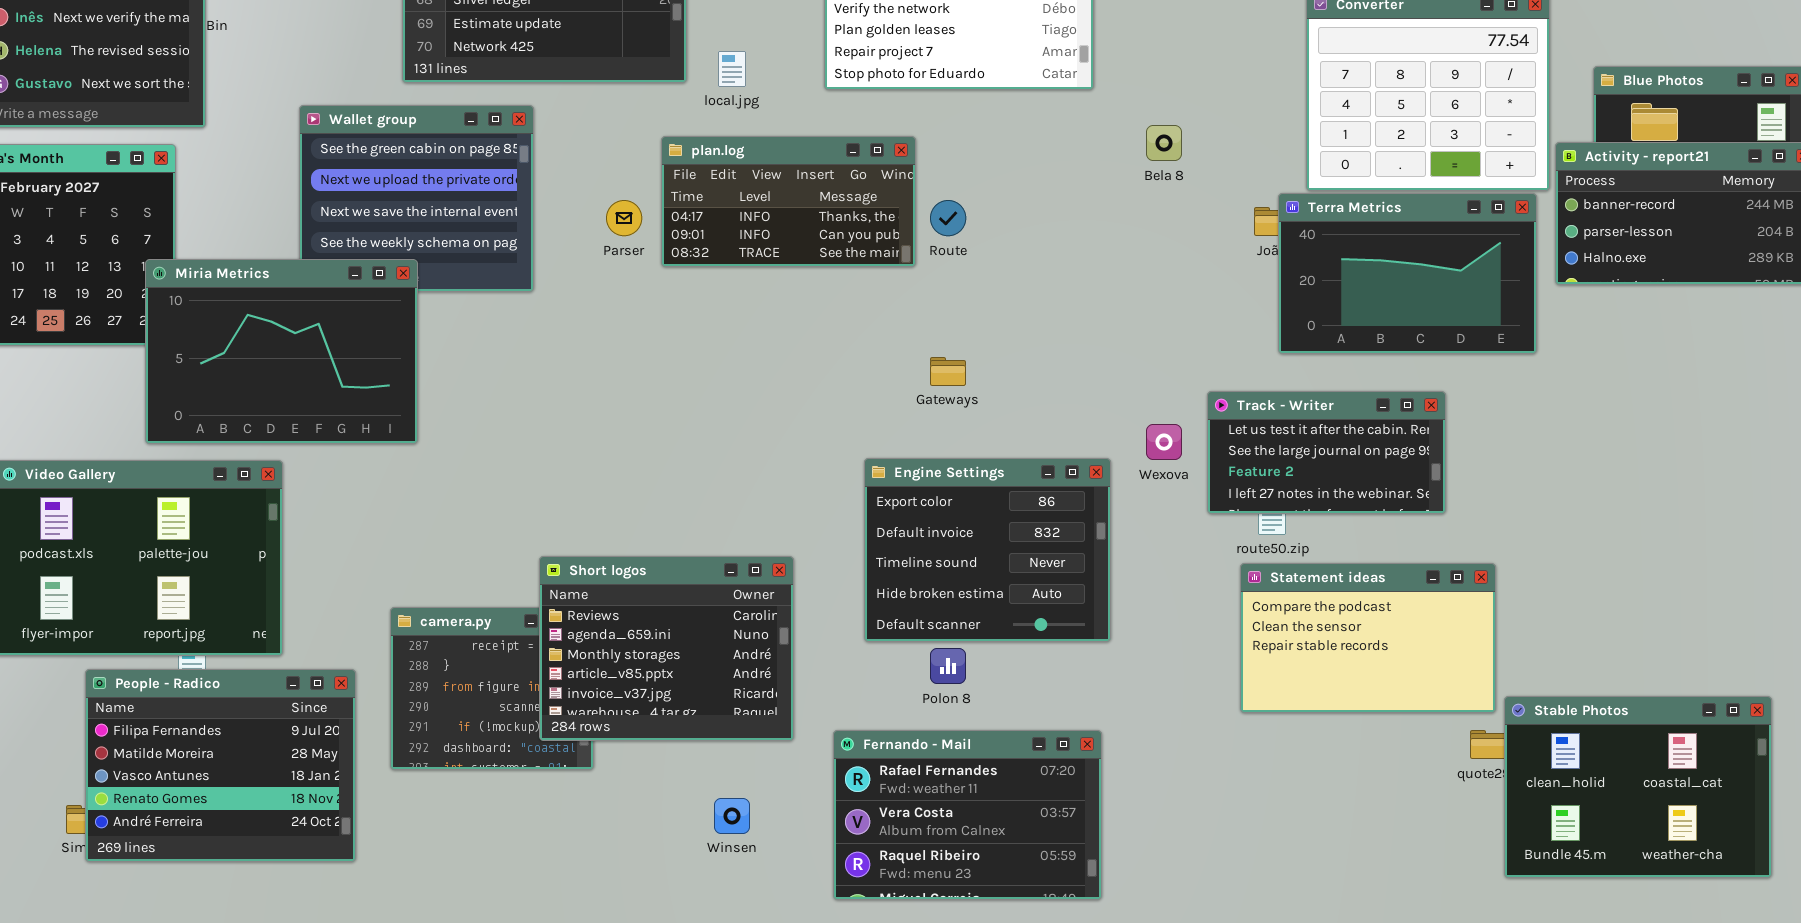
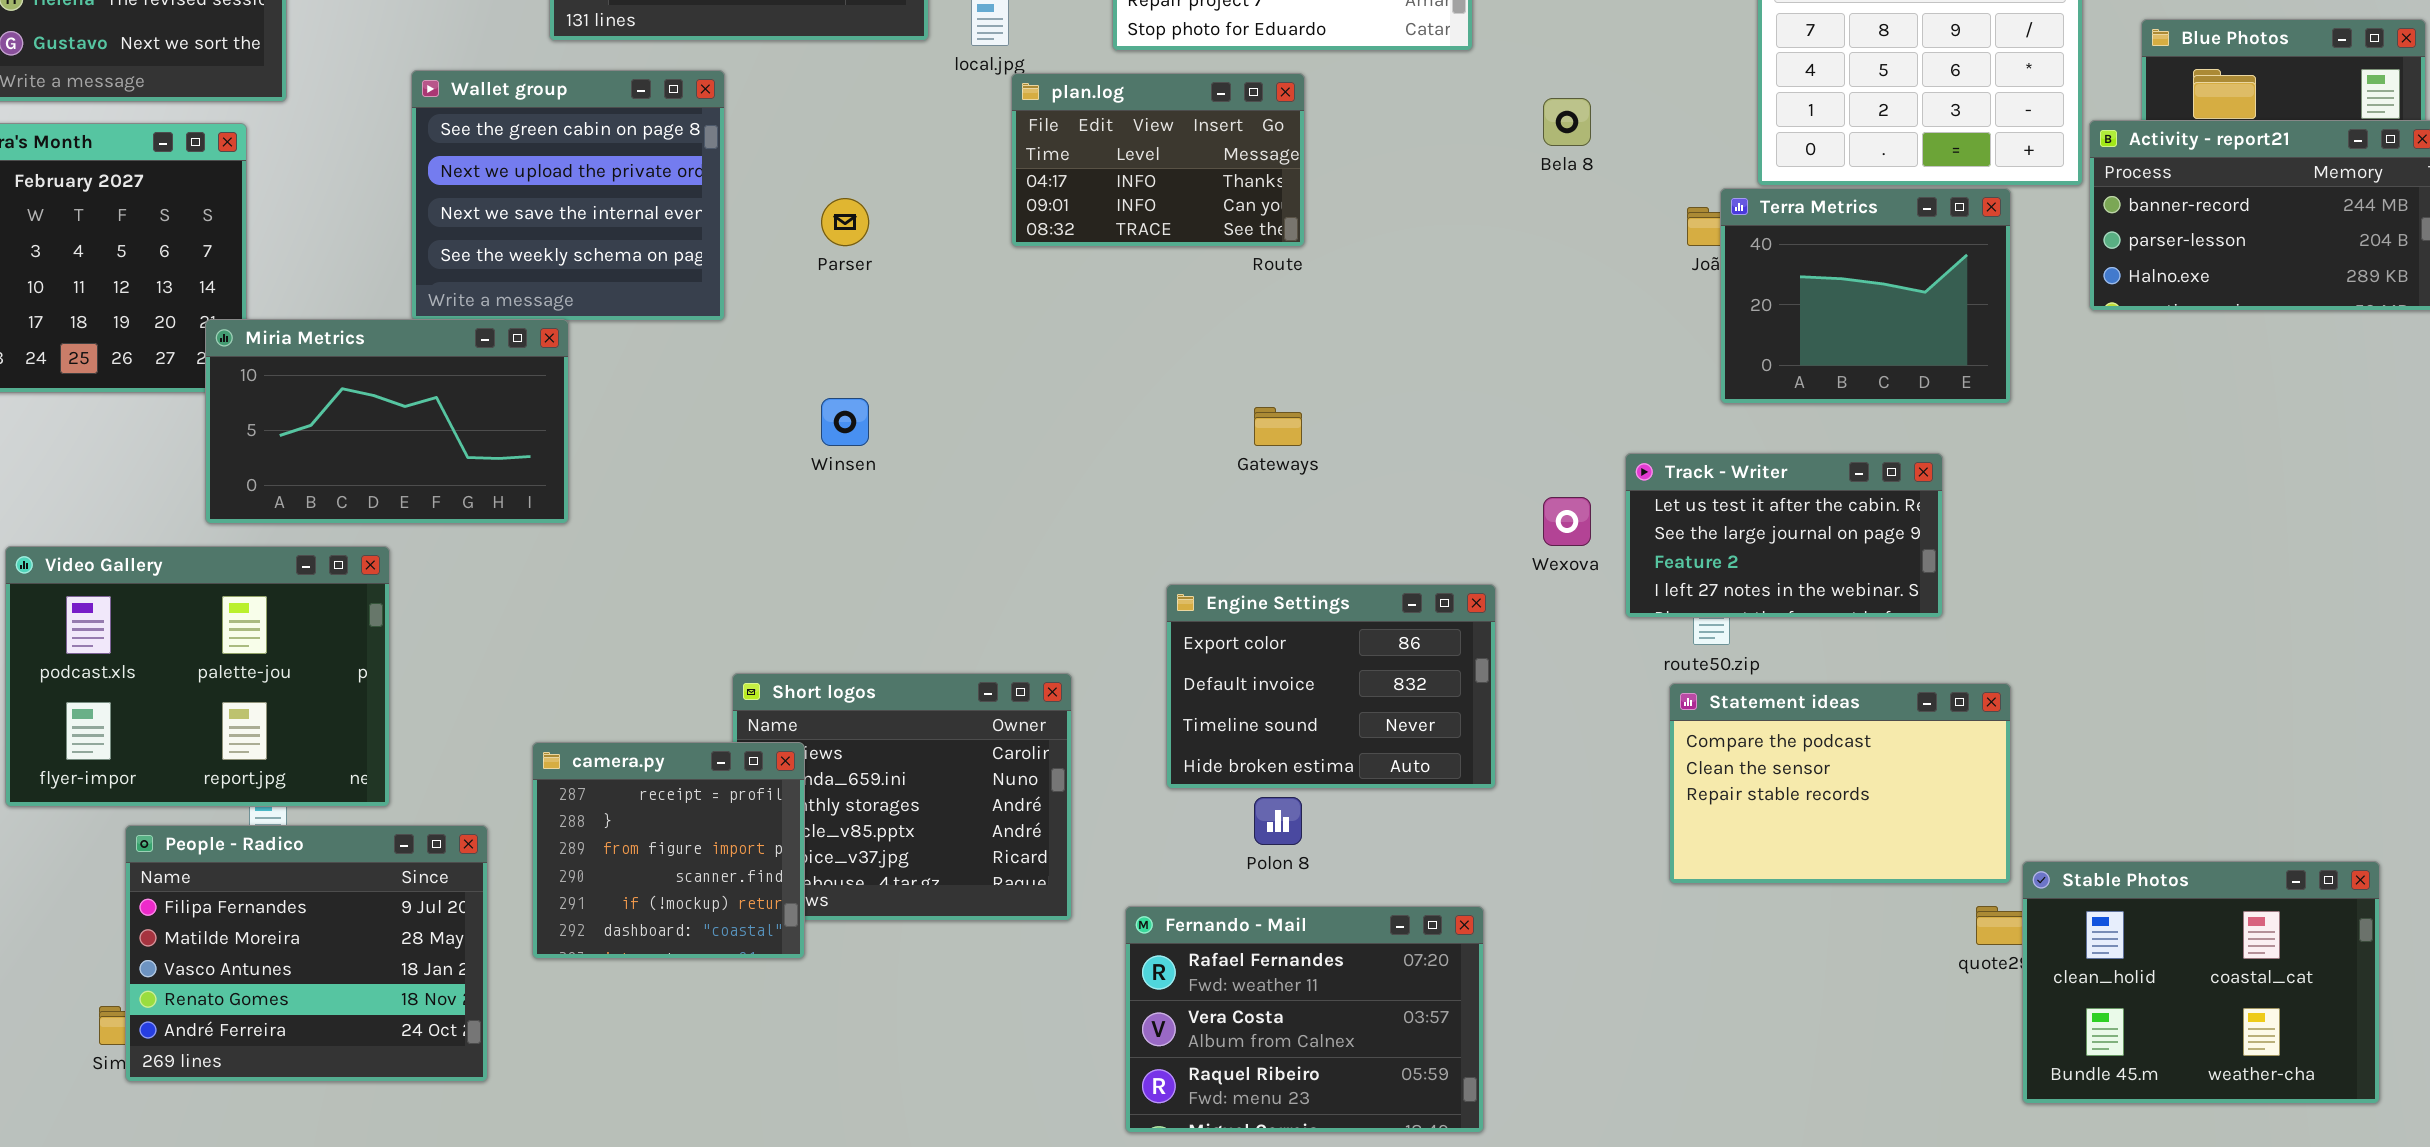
plan.log: [661,136,916,267] -> [1011,73,1305,247], moved, resized
Terra Metrics: [1278,193,1537,354] -> [1720,188,2011,404], resized
Miria Metrics: [145,259,418,444] -> [205,319,569,524], resized
Engine Settings: [864,458,1111,642] -> [1166,584,1496,789], resized
camera.py: [390,607,594,770] -> [532,742,805,959], raised
Winsen: [714,798,750,834] -> [821,398,869,446], moved

